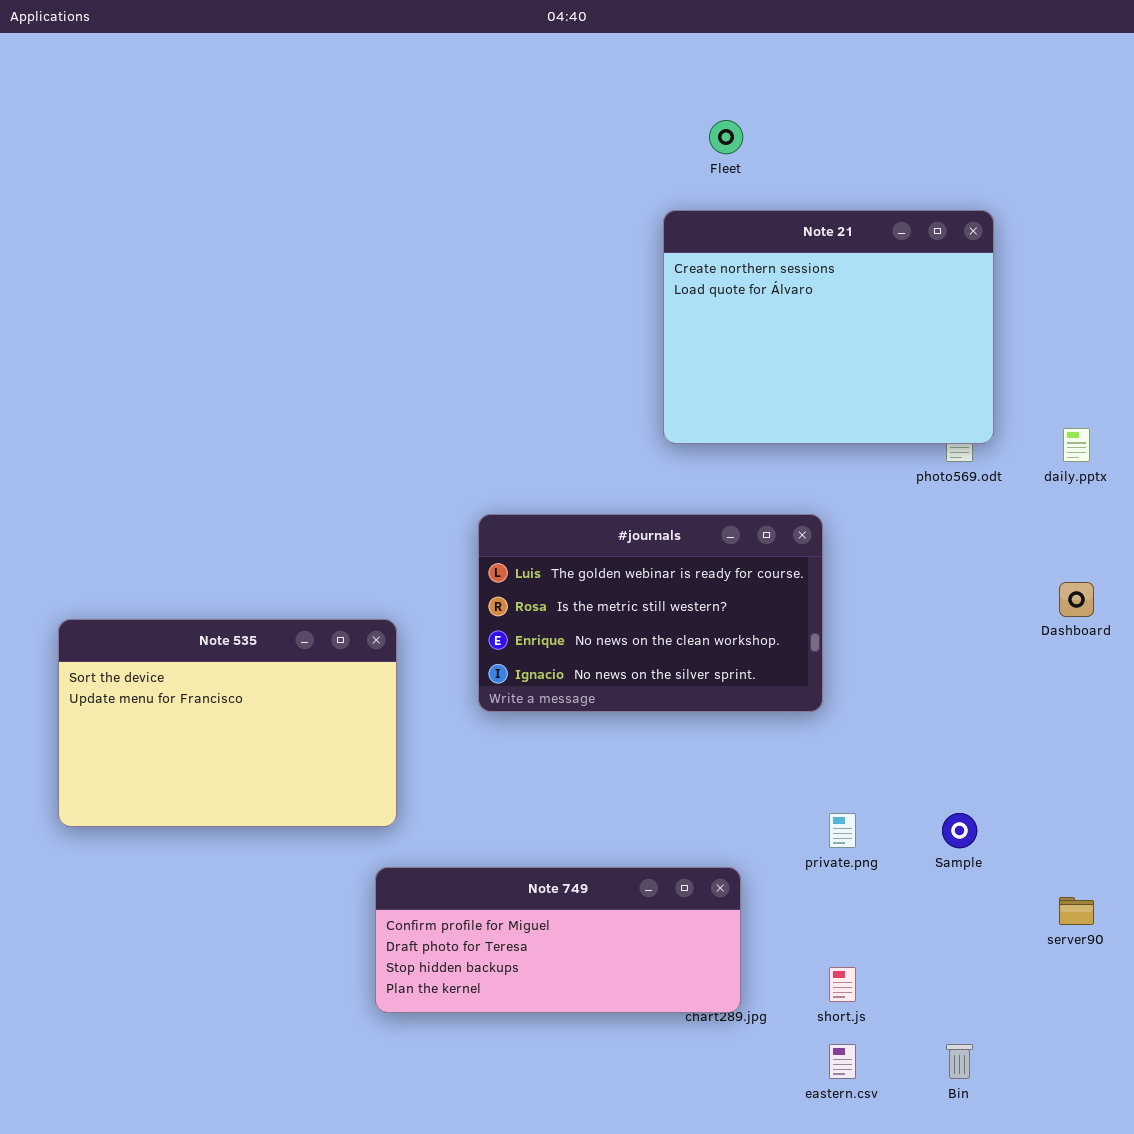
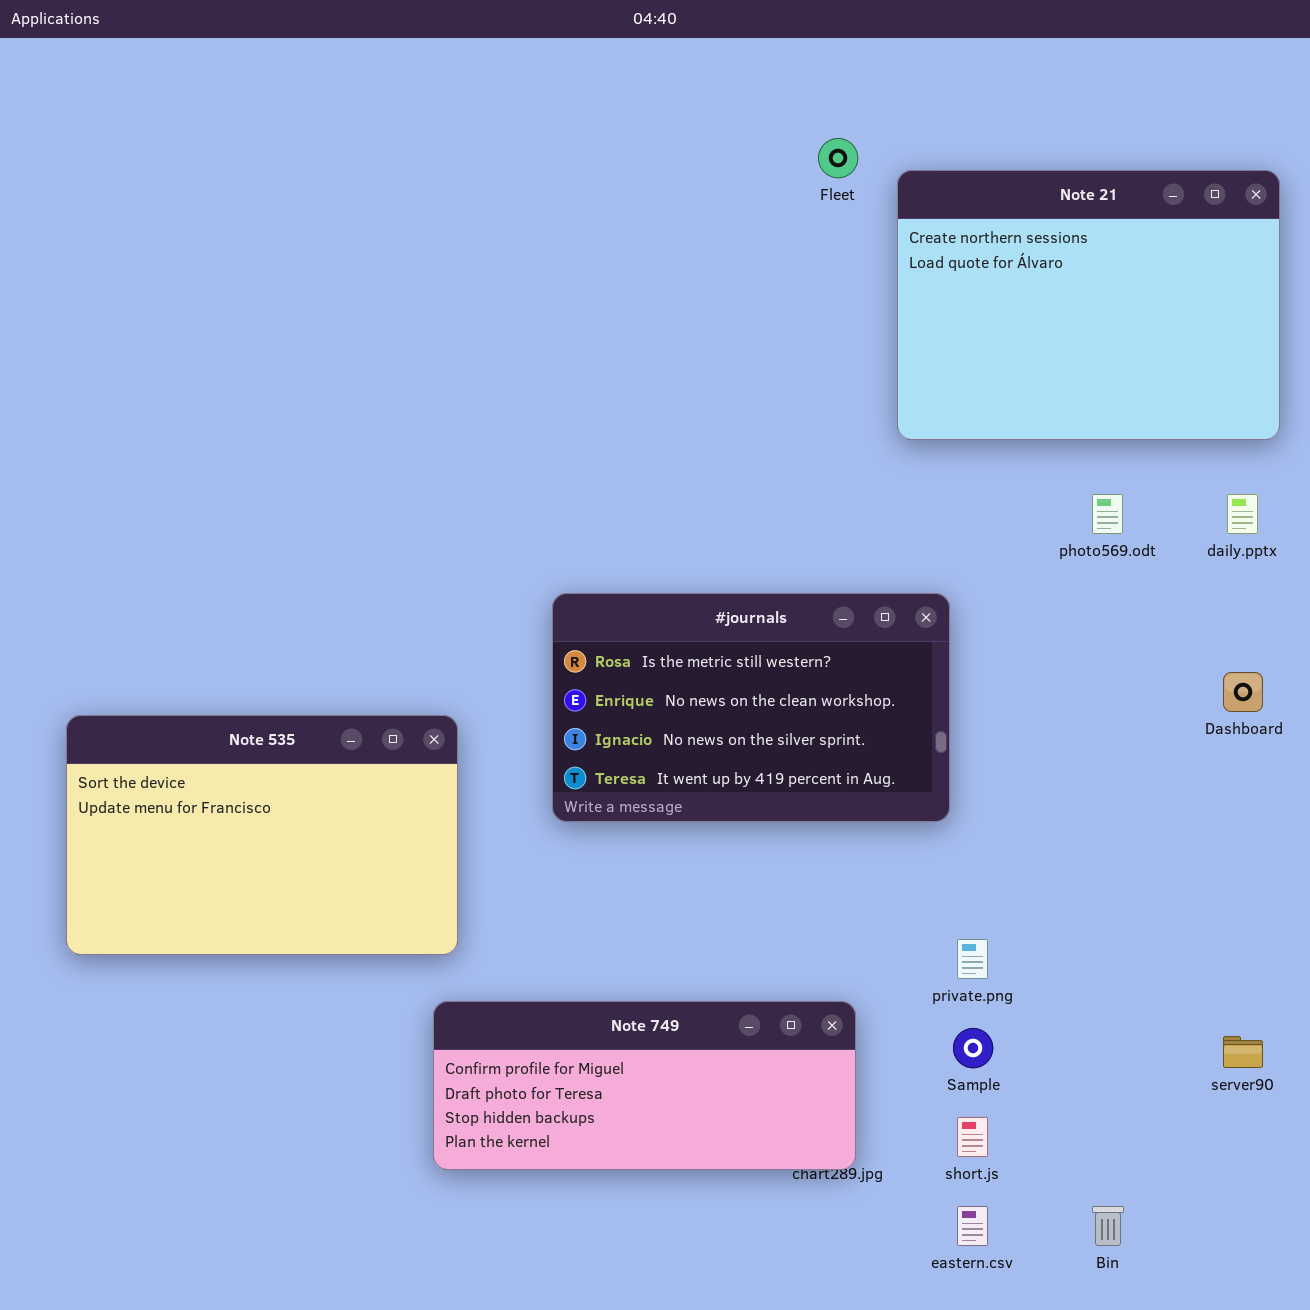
Note 21: [663,210,994,444] -> [897,170,1280,440], moved
#journals: [478,514,823,712] -> [552,593,950,822], scrolled down 1 row
Sample: [942,813,977,848] -> [953,1028,993,1068], moved

